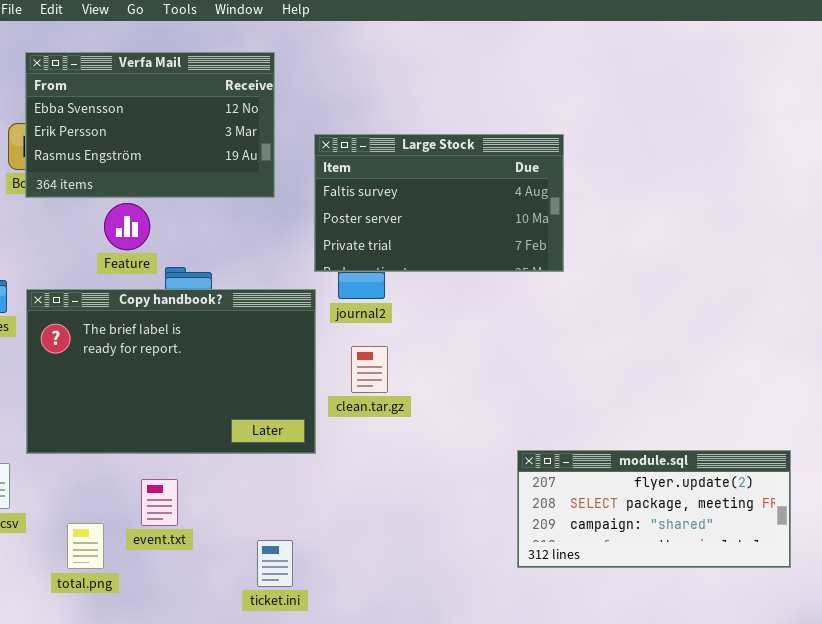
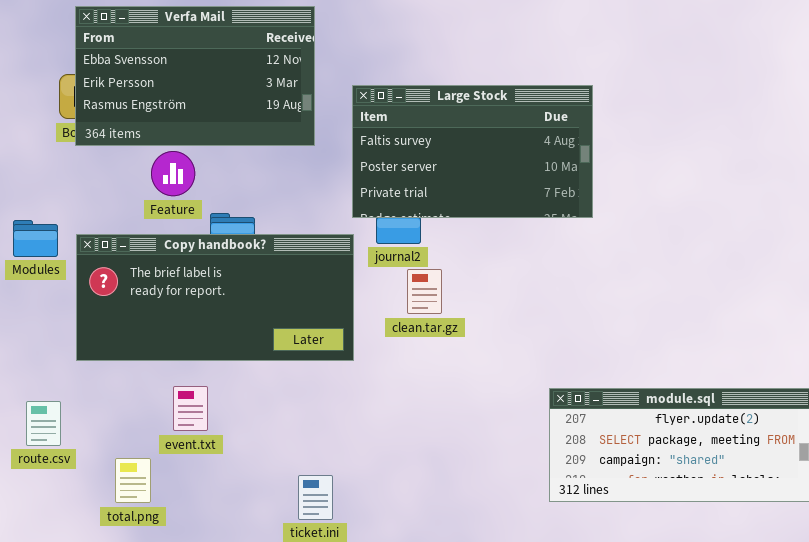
Copy handbook?: [26,289,316,454] -> [76,234,354,361], resized
clean.tar.gz: [351,346,388,393] -> [407,269,442,314], moved
event.txt: [141,479,178,526] -> [173,386,208,431], moved

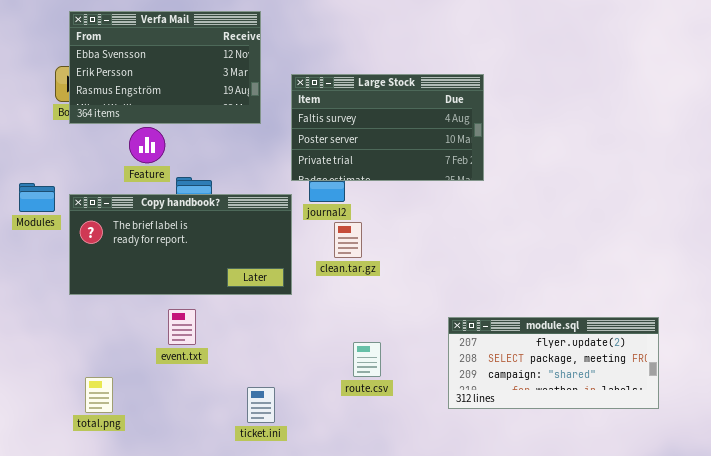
event.txt: [173,386,208,431] -> [168,309,196,345], moved
route.csv: [26,401,61,446] -> [353,342,381,377], moved
total.png: [115,458,151,503] -> [85,377,113,413], moved

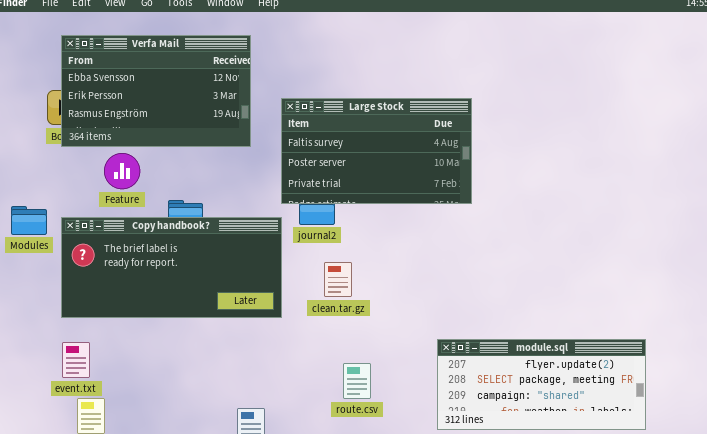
Feature: [129,127,165,163] -> [104,153,140,189], moved
clean.tar.gz: [334,222,362,258] -> [324,262,352,297], moved
event.txt: [168,309,196,345] -> [62,342,90,378], moved

